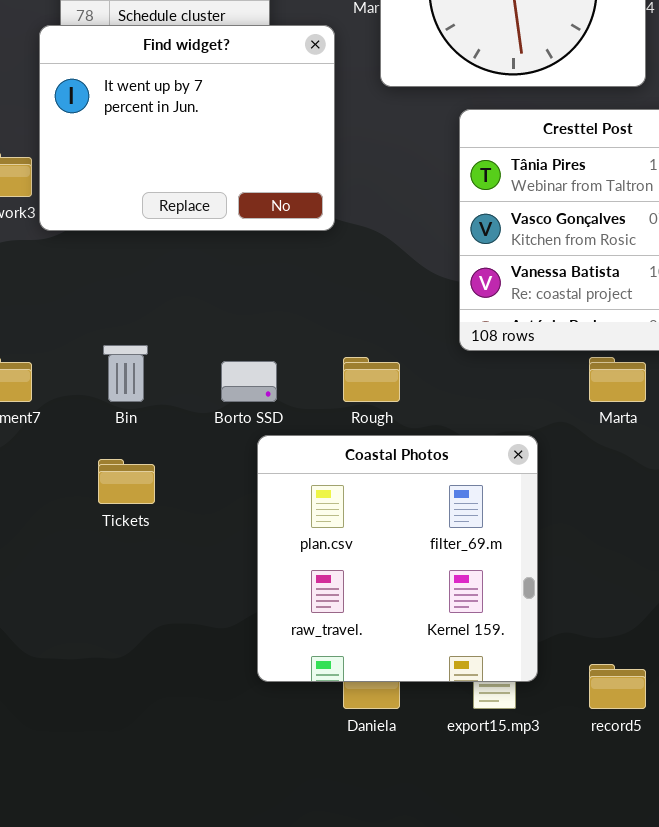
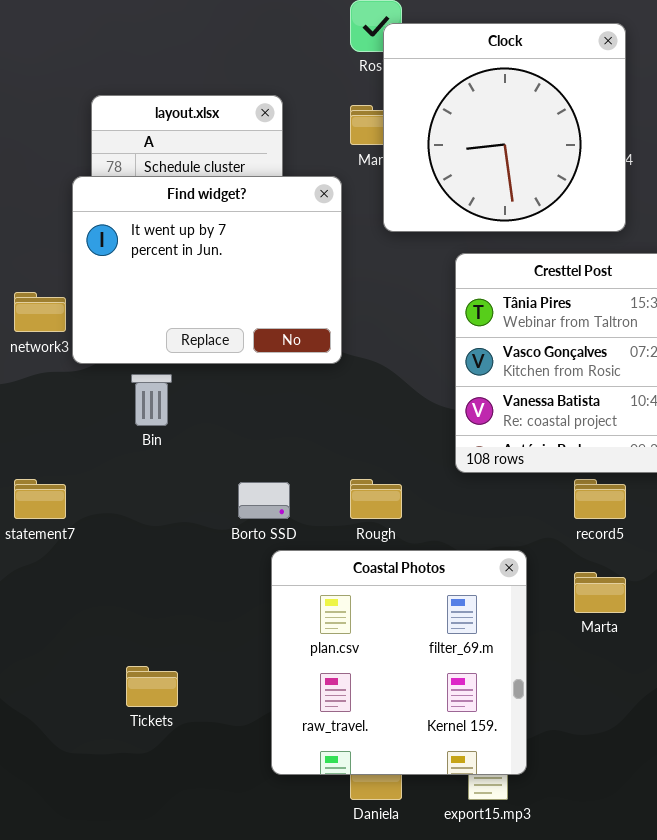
Bin: [103,345,148,402] -> [131,374,172,426], moved
Marta: [589,357,646,402] -> [574,572,626,613], moved
Tickets: [98,459,155,504] -> [126,666,178,707], moved
record5: [589,664,646,709] -> [574,479,626,519], moved

